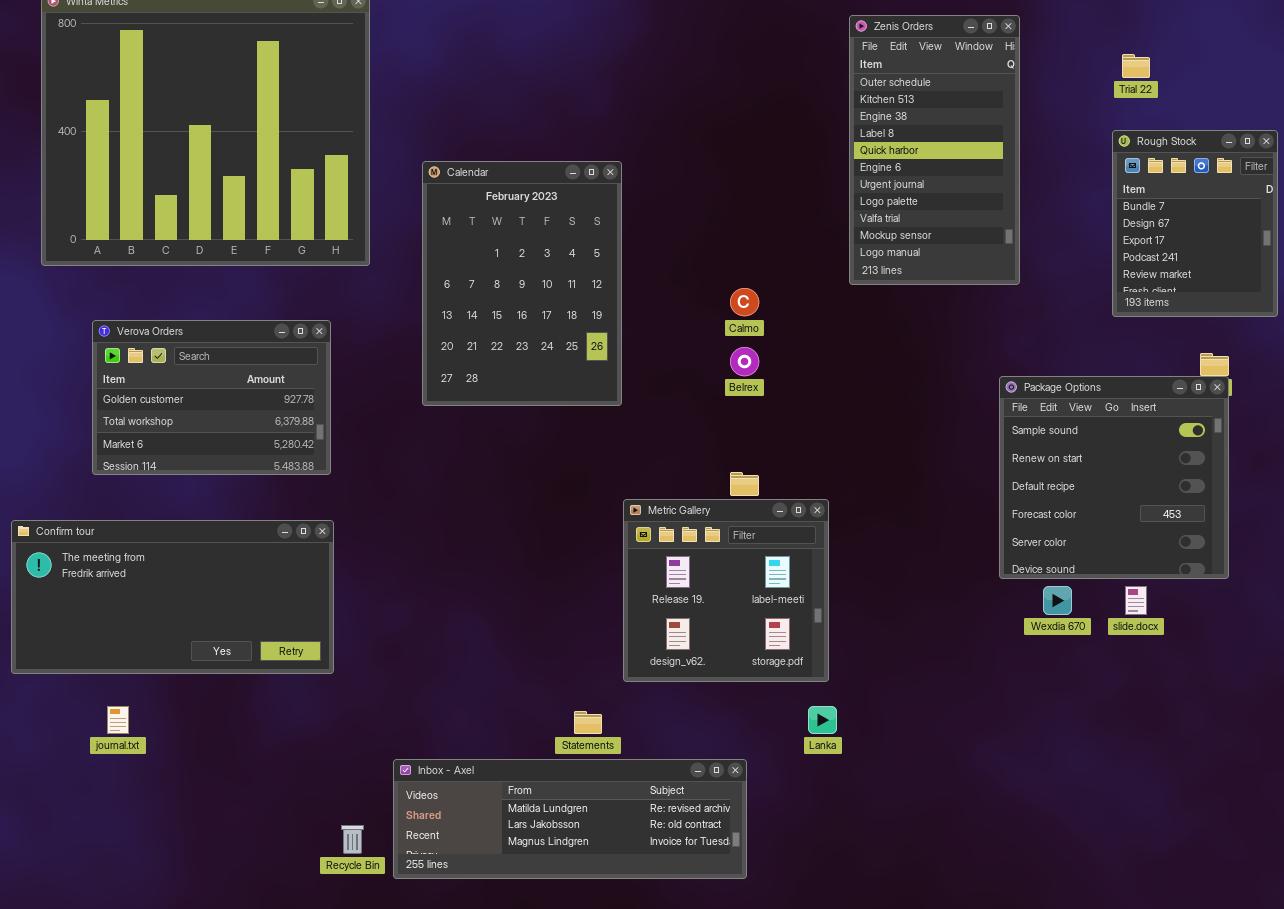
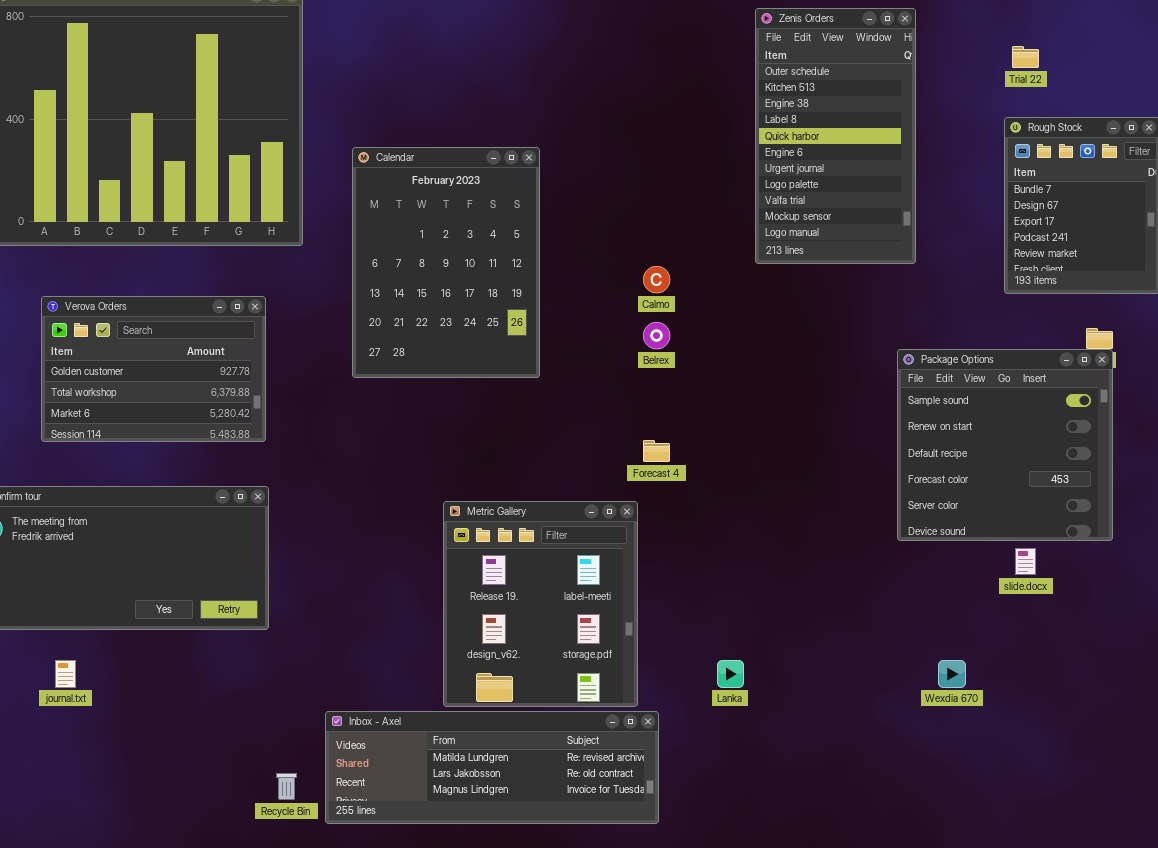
Metric Gallery: [623,499,829,682] -> [443,501,638,707], moved, resized
Wexdia 670: [1043,586,1072,615] -> [938,660,966,688], moved

